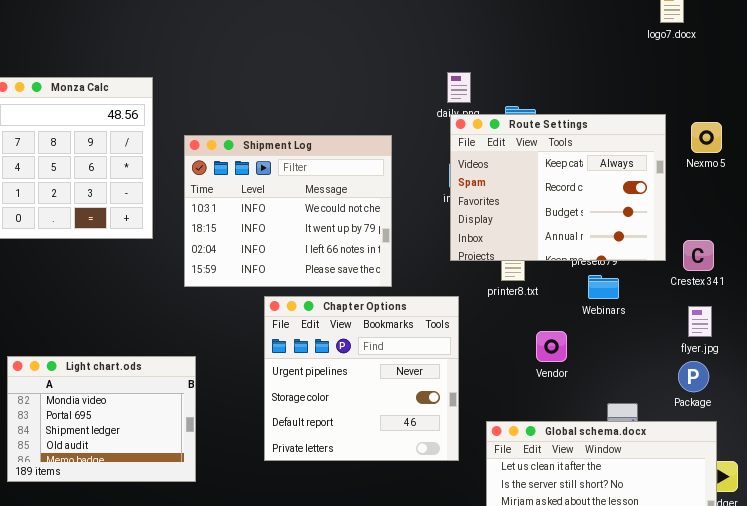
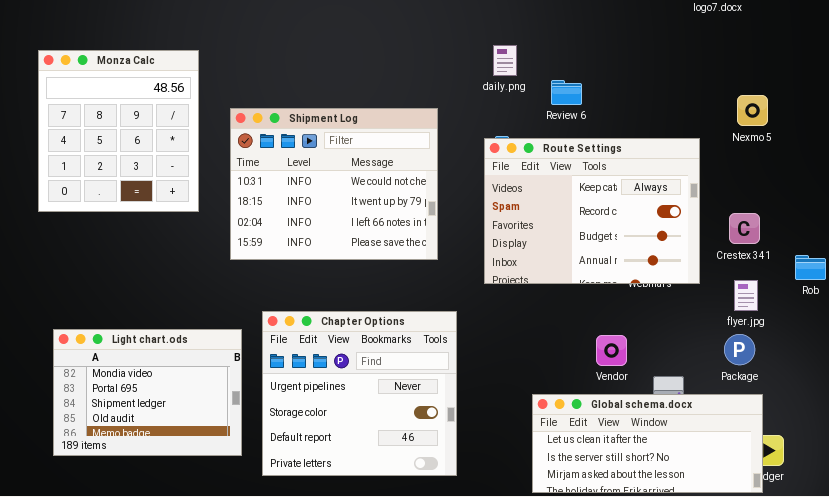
Route Settings: [450,114,666,261] -> [484,138,700,284], moved
Chapter Options: [264,296,459,461] -> [262,311,457,476], moved
Vendor: [536,331,567,362] -> [596,335,627,366], moved

